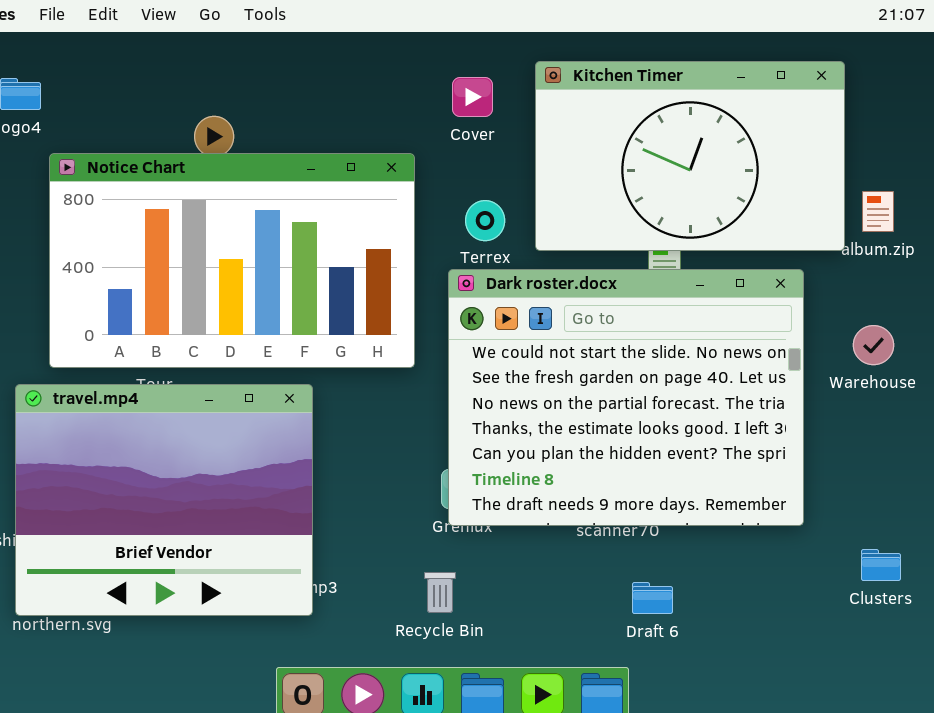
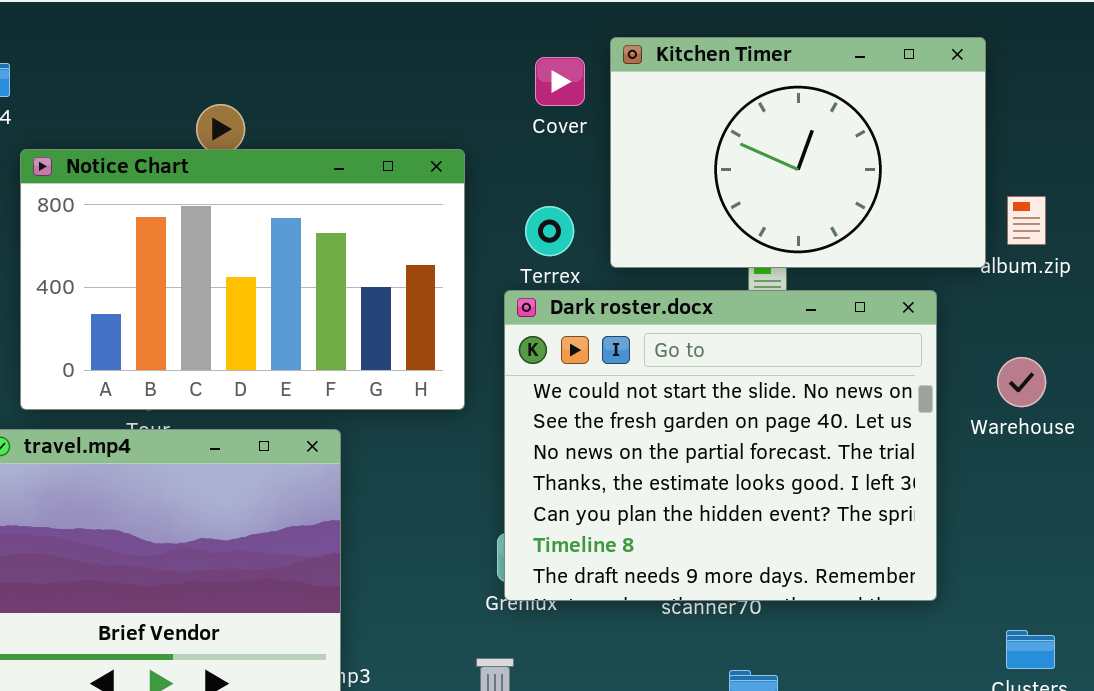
Cover: [452,77,493,117] -> [535,57,585,106], moved

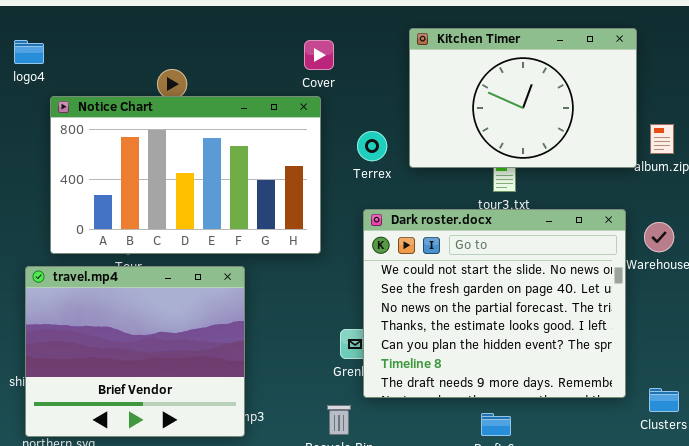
Cover: [535,57,585,106] -> [304,40,334,70], moved
Dark roster.docx: [504,290,937,601] -> [363,209,626,398], moved

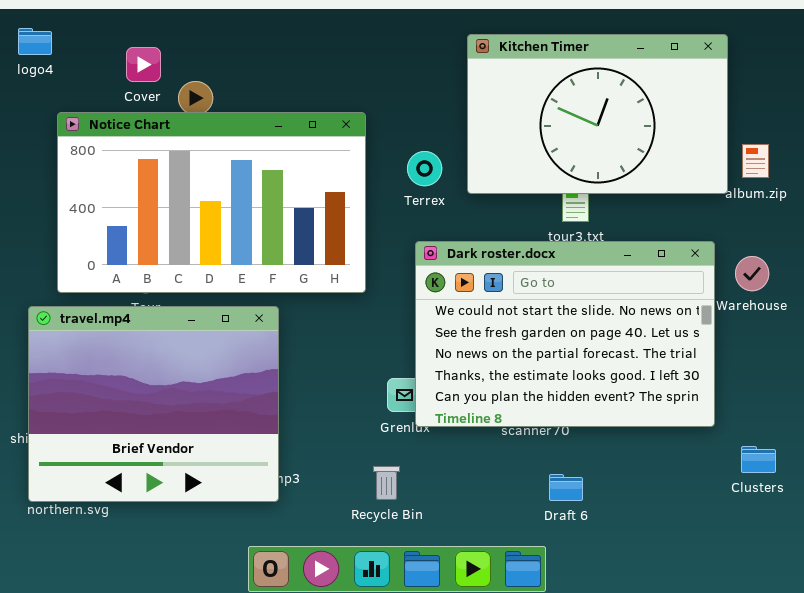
Cover: [304,40,334,70] -> [126,47,161,82], moved
logo4: [14,40,44,64] -> [18,28,52,55], moved
Dark roster.docx: [363,209,626,398] -> [415,241,715,427], resized

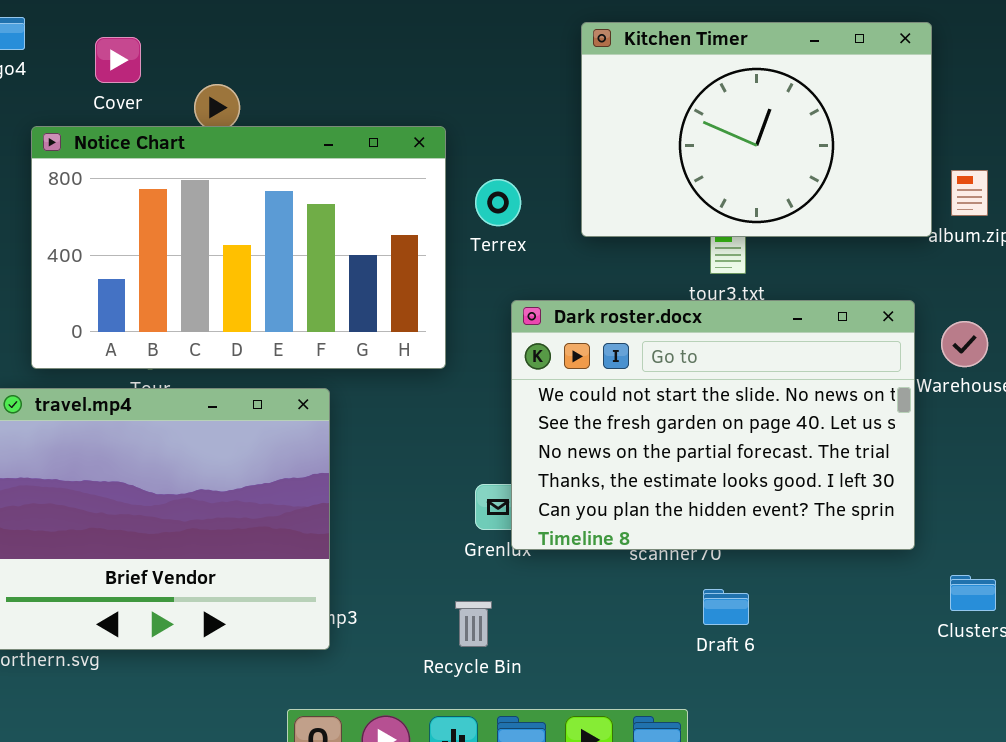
Cover: [126,47,161,82] -> [95,37,141,83], moved
Terrex: [407,151,442,186] -> [475,179,521,226], moved
Draft 6: [549,474,583,501] -> [703,589,749,625], moved

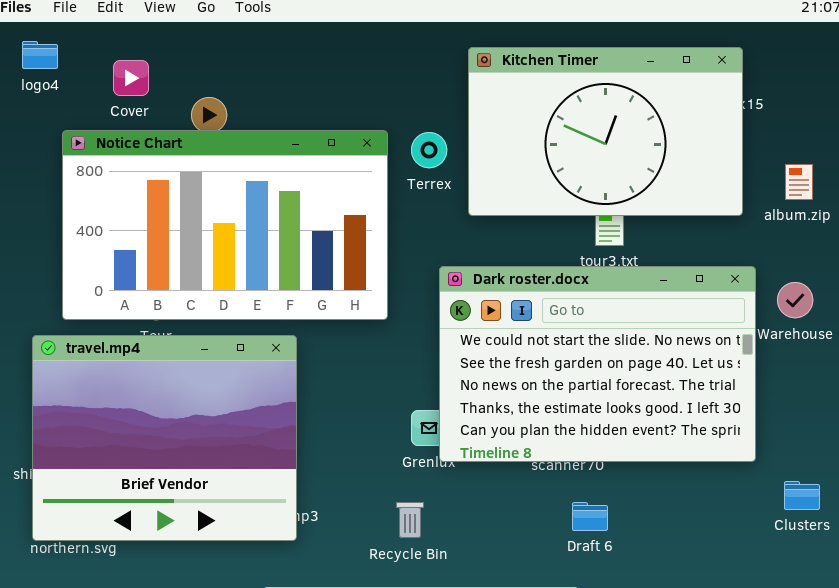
Kitchen Timer: [581,22,932,237] -> [468,47,743,216], moved
Terrex: [475,179,521,226] -> [411,132,447,168], moved
Draft 6: [703,589,749,625] -> [572,502,608,531], moved

